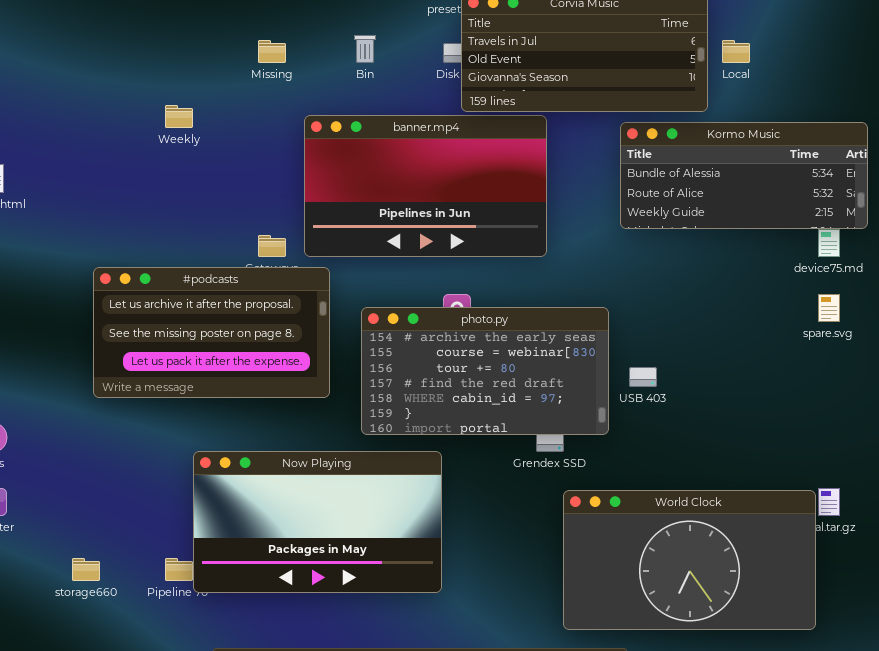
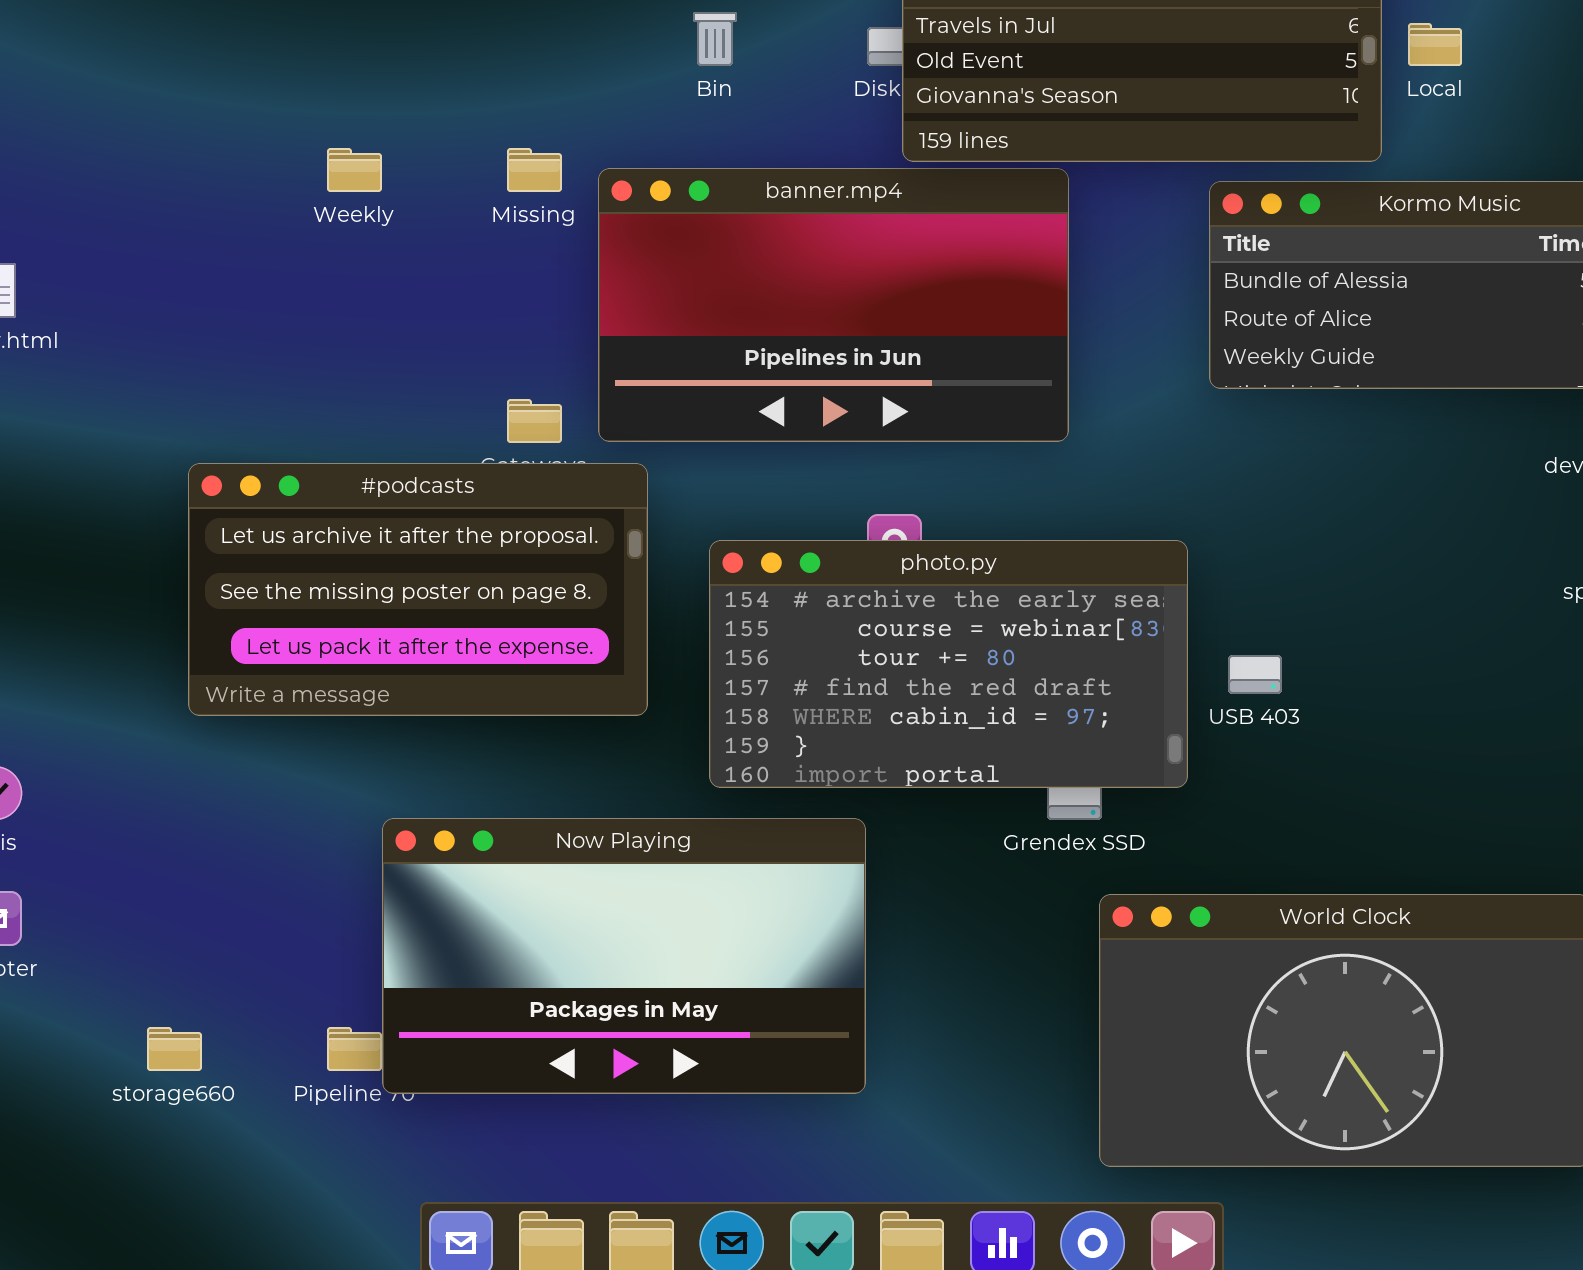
Missing: [258,40,286,63] -> [507,148,562,192], moved

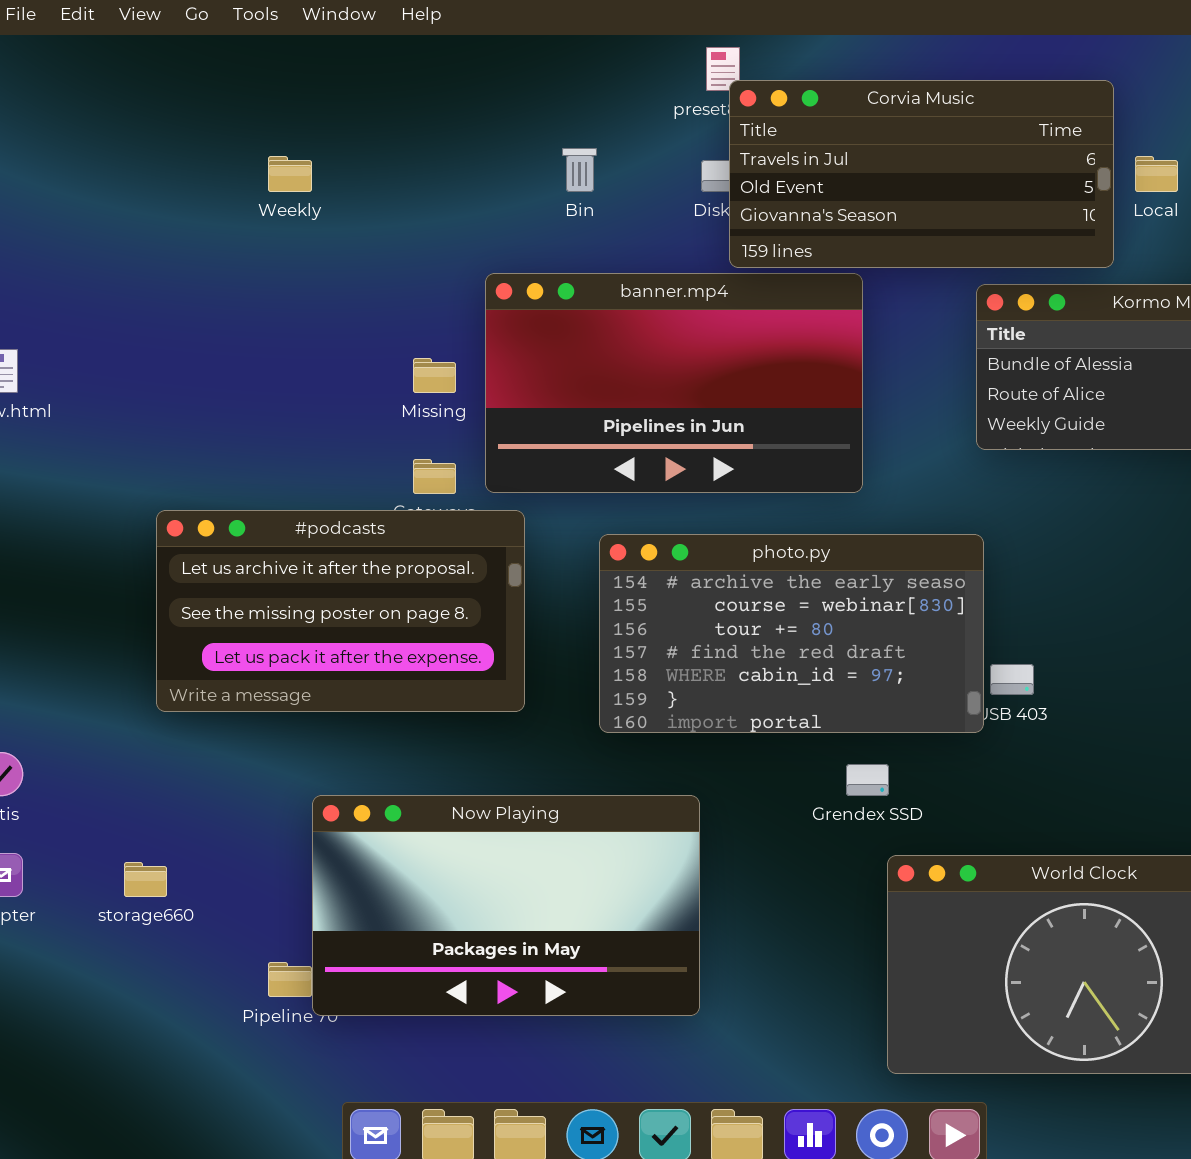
Weekly: [327,148,382,192] -> [268,156,312,192], moved
Missing: [507,148,562,192] -> [413,358,456,393], moved
photo.py: [709,540,1188,788] -> [599,534,984,733], moved
storage660: [147,1027,202,1071] -> [124,862,167,897], moved

